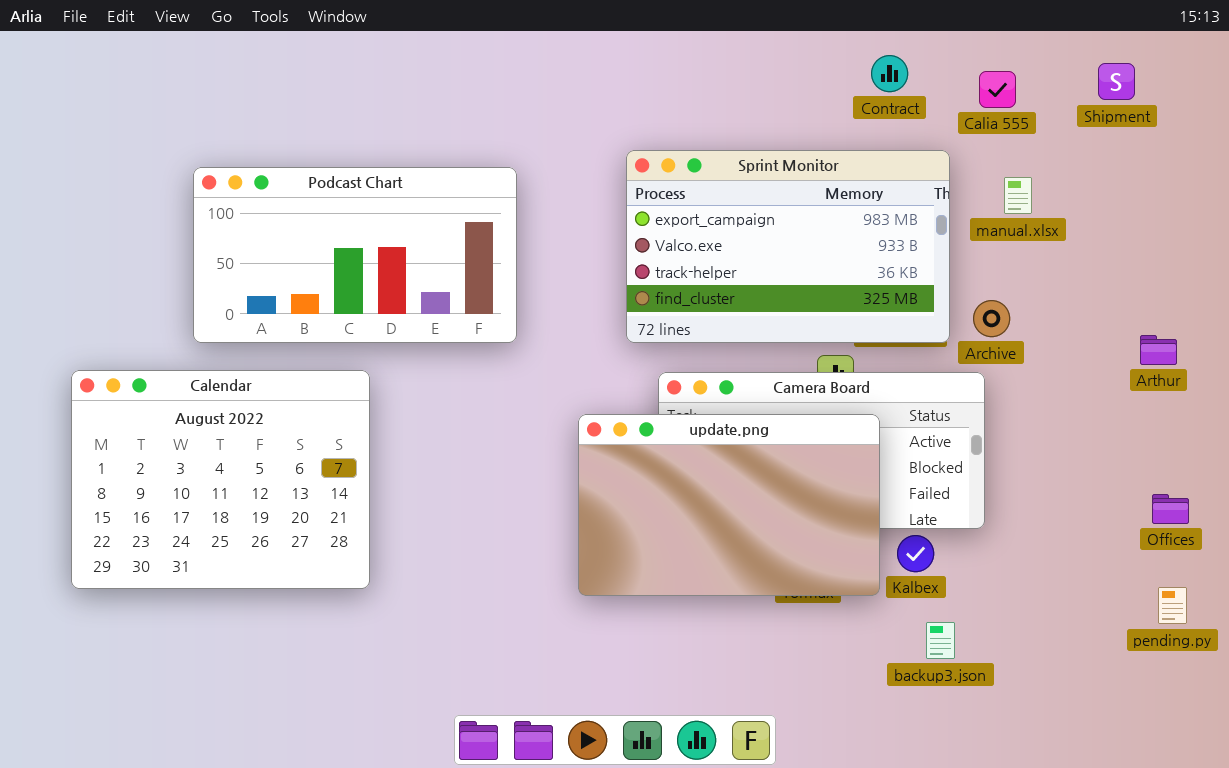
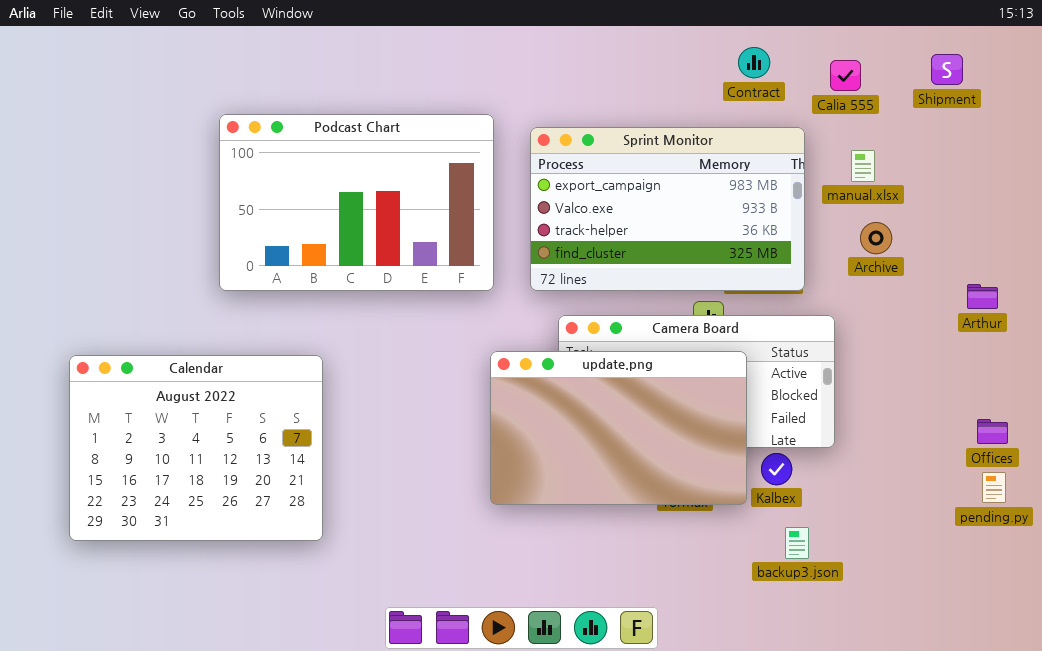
Podcast Chart: [193,167,517,343] -> [219,114,494,291], moved, resized
Archive: [973,300,1010,337] -> [860,222,892,254], moved
Calendar: [71,370,370,589] -> [69,355,323,541], moved
pending.py: [1158,587,1187,624] -> [982,472,1006,503], moved

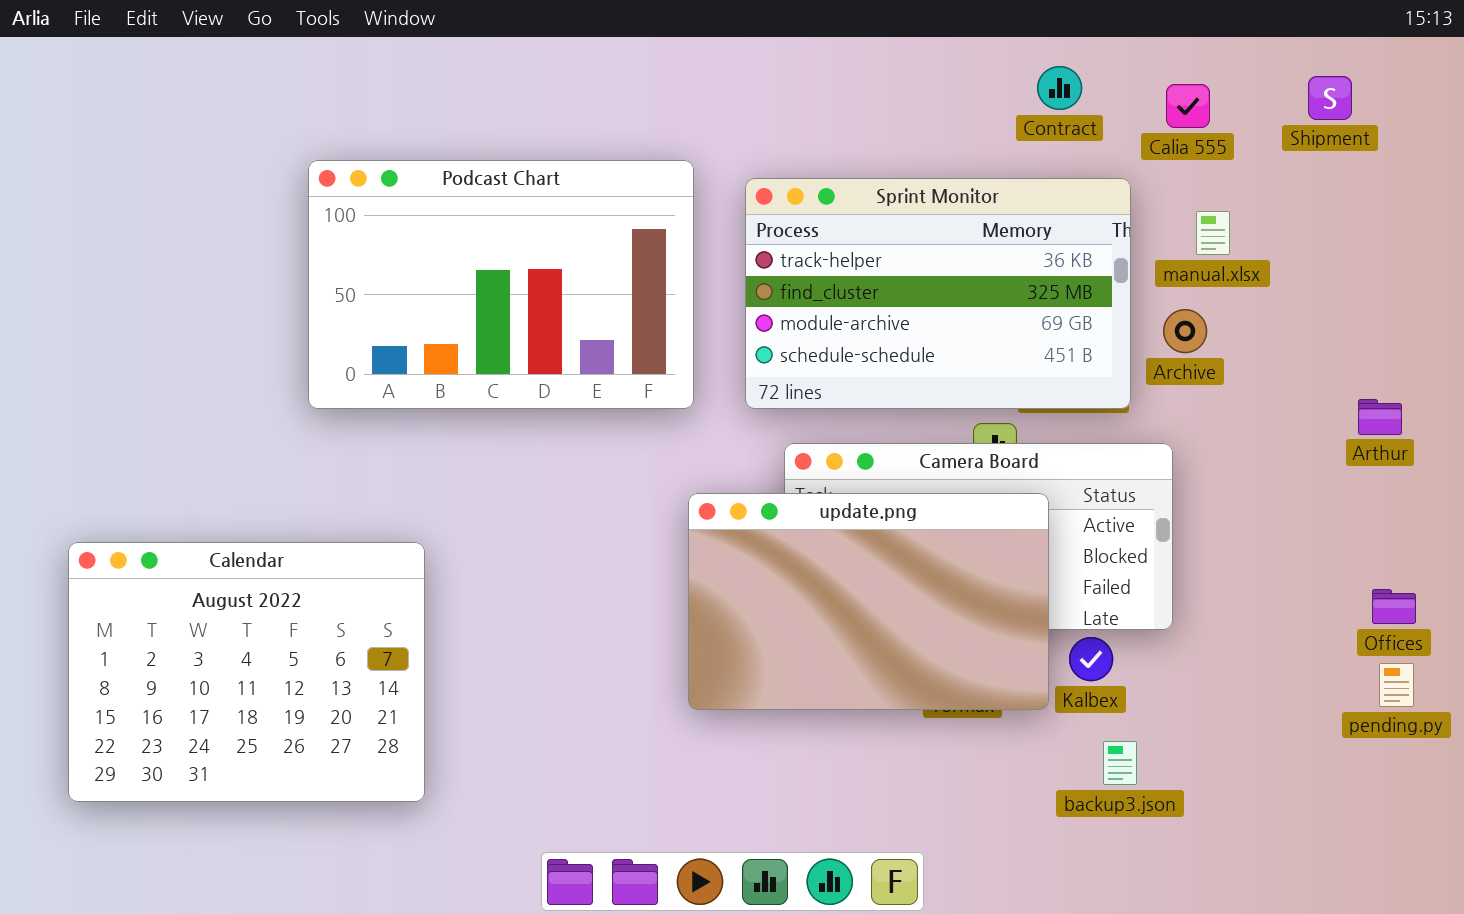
Sprint Monitor: [530,127,805,291] -> [745,178,1131,409], scrolled down 2 rows
Archive: [860,222,892,254] -> [1163,309,1207,353], moved
Calendar: [69,355,323,541] -> [68,542,425,802], moved

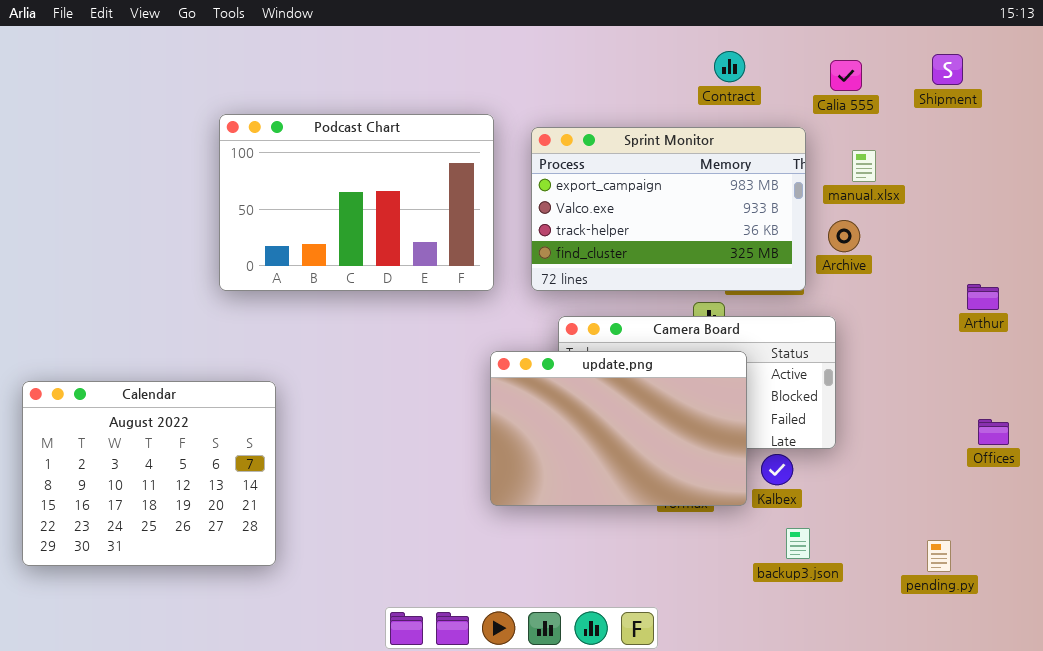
Contract: [1037,66,1082,110] -> [714,51,745,82], moved
Sprint Monitor: [745,178,1131,409] -> [531,127,806,291], scrolled up 2 rows
Calendar: [68,542,425,802] -> [22,381,276,566], moved
pending.py: [1379,663,1414,707] -> [927,540,951,572], moved

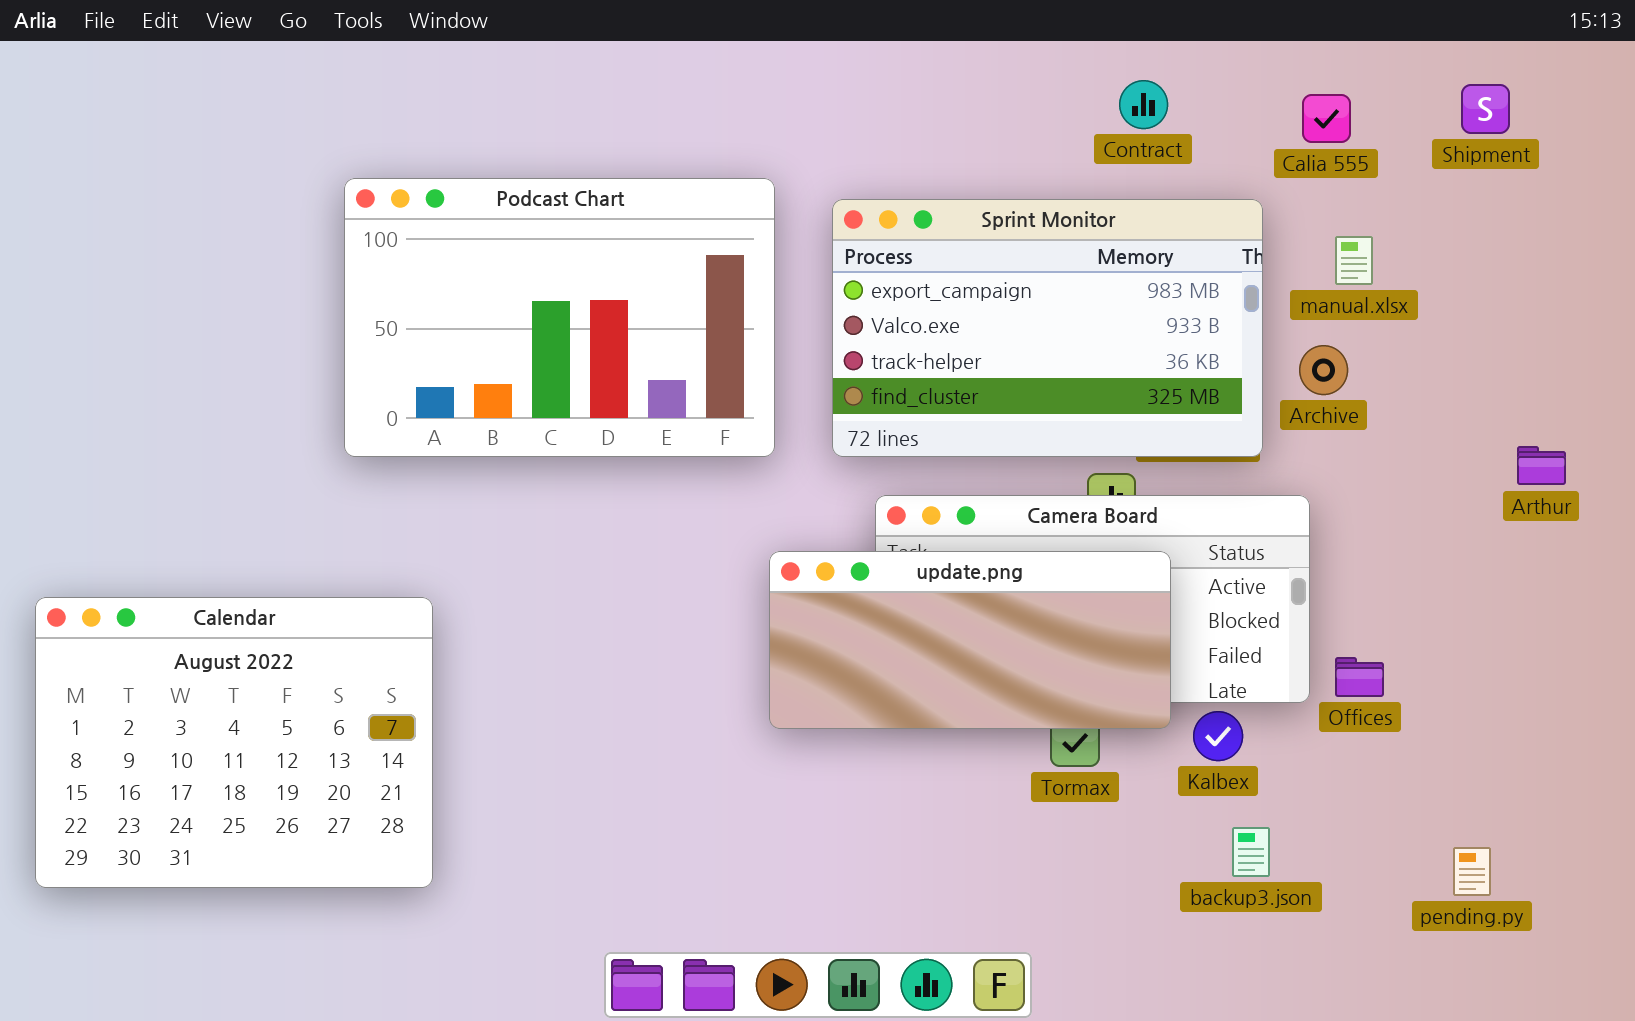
update.png: [490,351,747,506] -> [769,551,1171,729], resized
Offices: [978,419,1009,445] -> [1335,657,1384,697], moved

